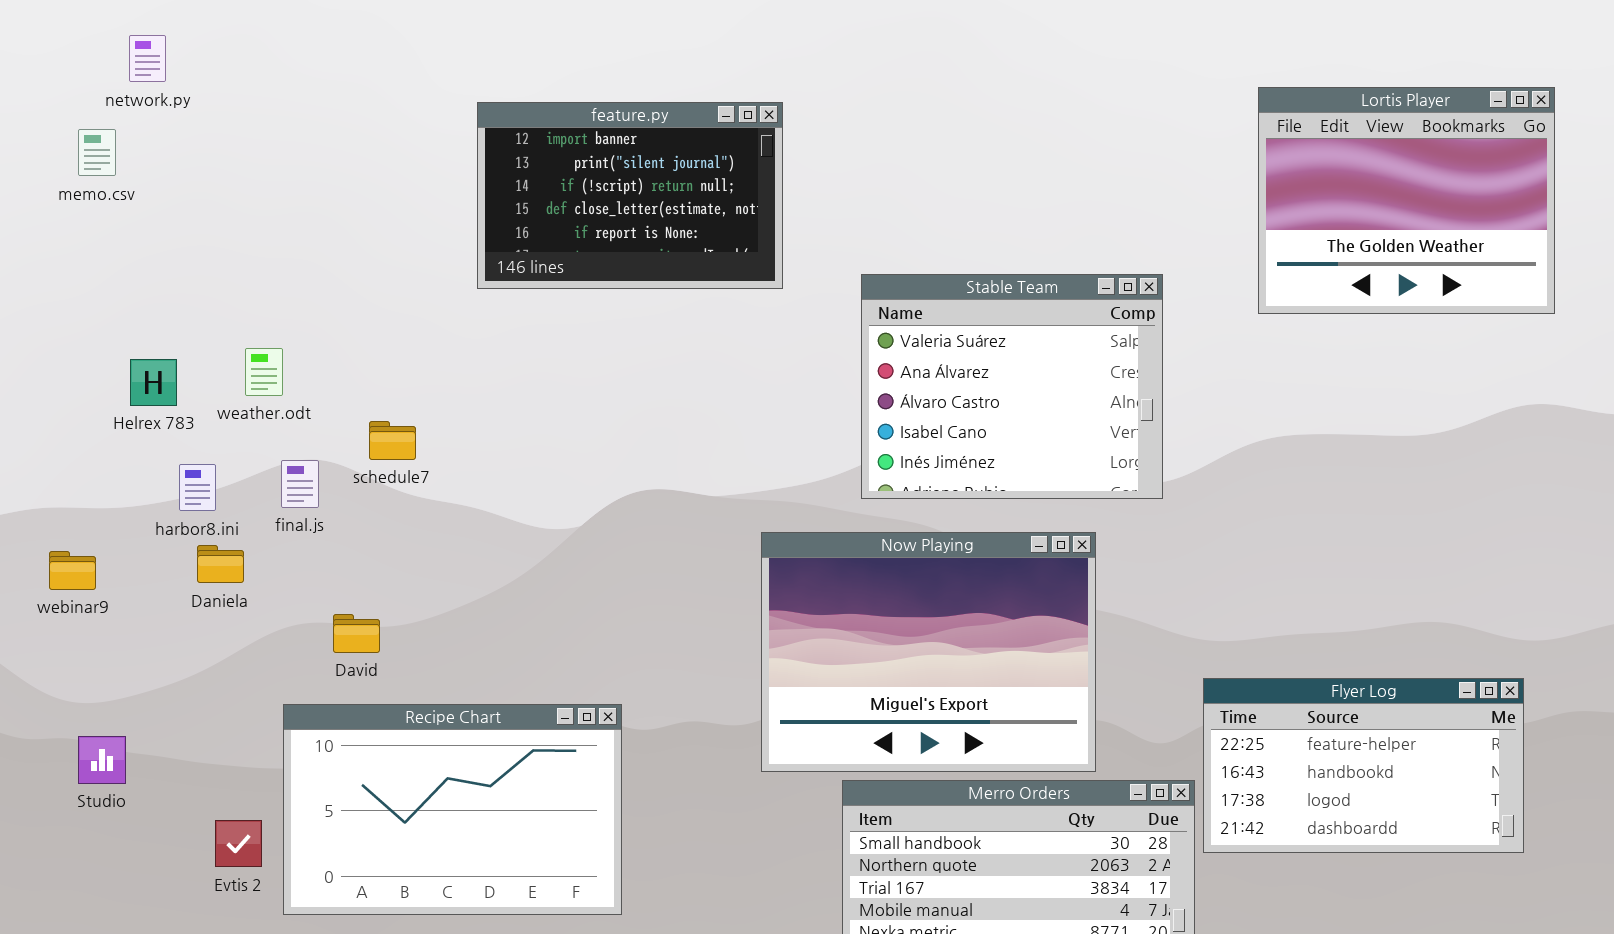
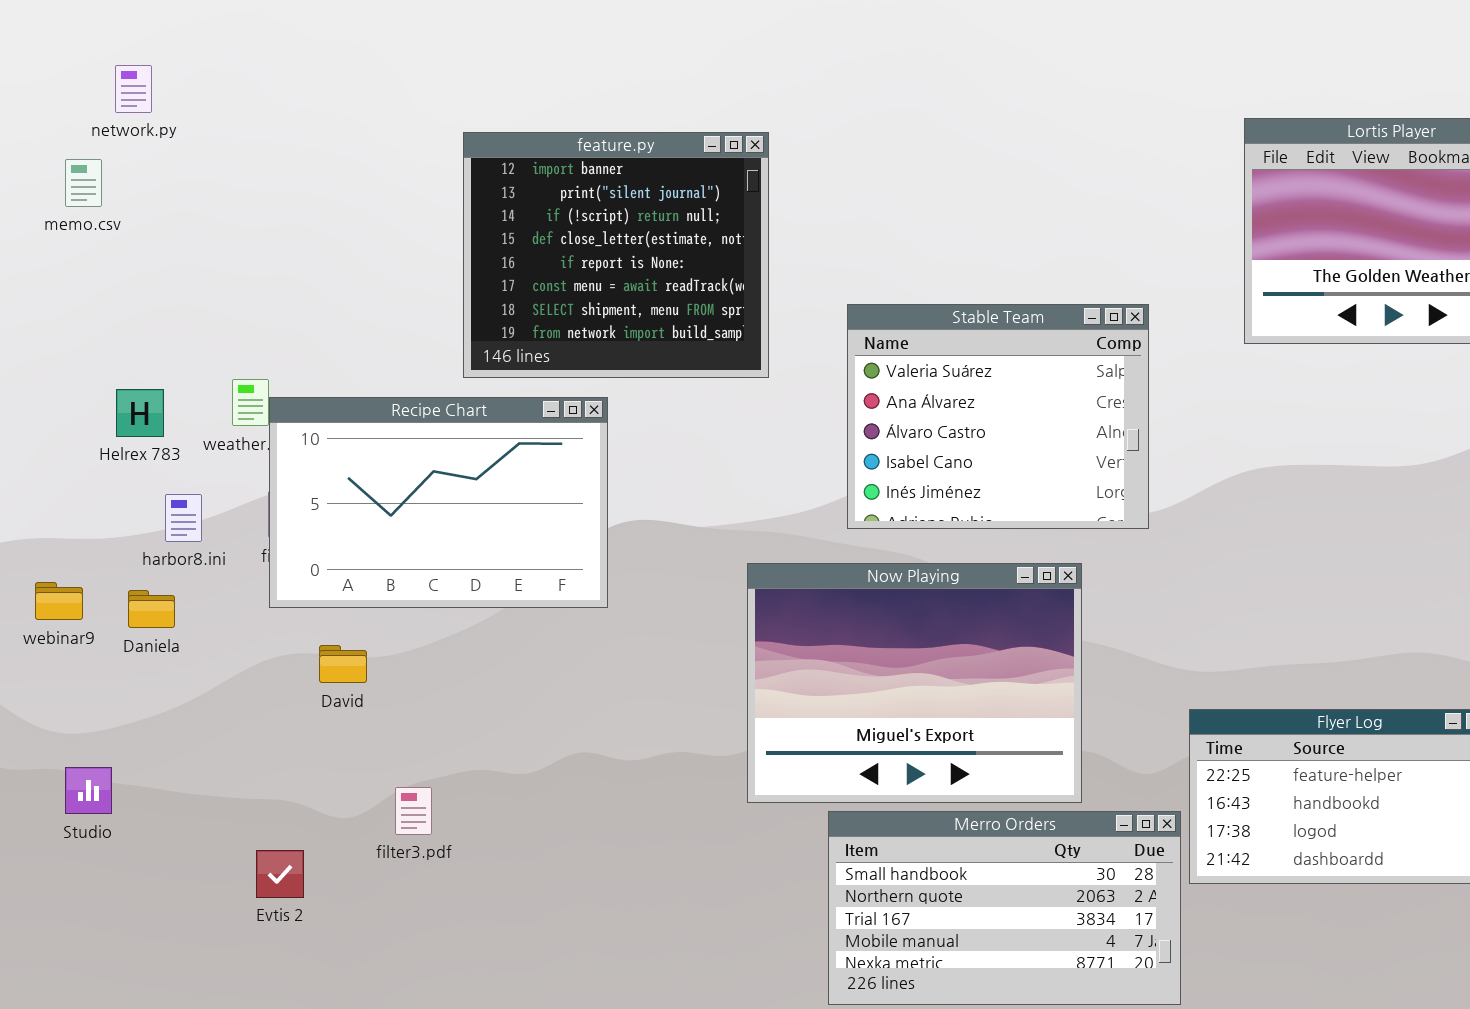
feature.py: [477,102,783,289] -> [463,132,769,378], resized
Daniela: [197,545,244,583] -> [128,590,175,628], moved
Recipe Chart: [283,704,622,915] -> [269,397,608,608], moved
Evtis 2: [215,820,262,867] -> [256,850,304,898], moved

